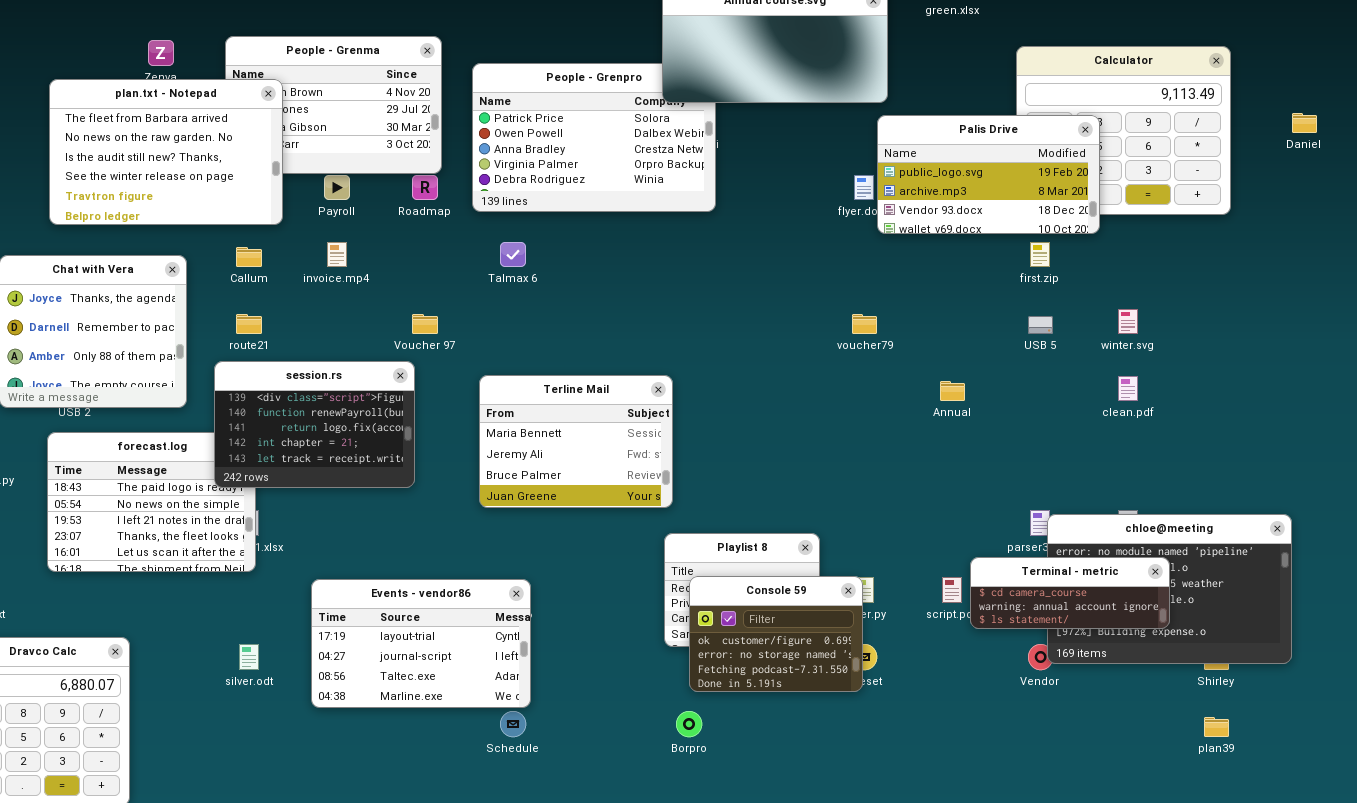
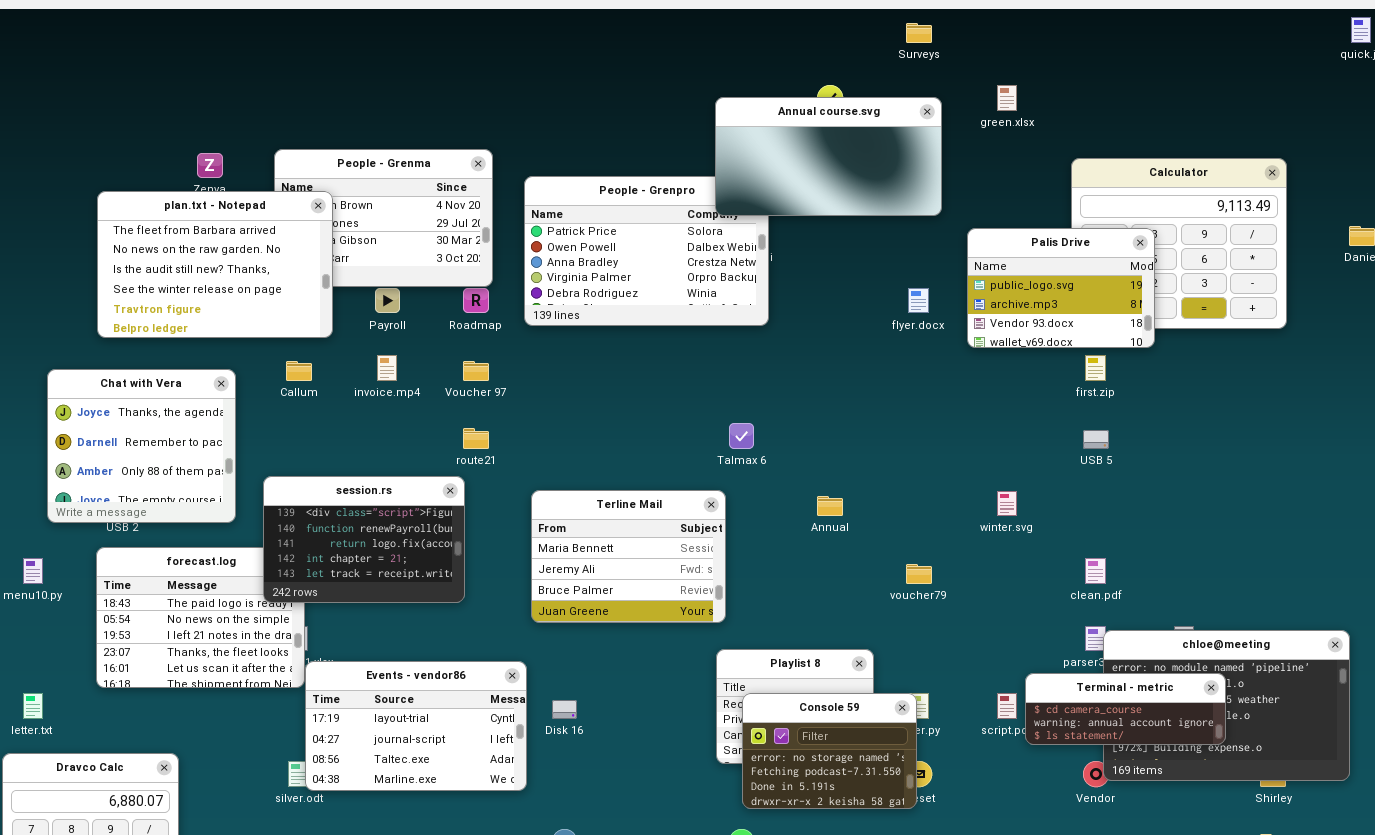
Palis Drive: [877,115,1100,234] -> [967,228,1155,348], resized
Talmax 6: [500,242,526,267] -> [729,423,754,449], moved
winter.svg: [1118,309,1138,334] -> [997,491,1017,516], moved
route21: [236,314,262,334] -> [463,428,489,449], moved
Voucher 97: [412,314,438,334] -> [463,361,489,381], moved
voucher79: [852,314,877,334] -> [906,564,932,584], moved
clean.pdf: [1118,376,1138,401] -> [1085,558,1106,584], moved
Annual: [940,381,965,401] -> [817,496,843,516], moved
Console 59: [689,576,863,692] -> [742,693,917,809], scrolled down 1 row
Events - vendor86: [311,579,531,708] -> [305,661,527,791], moved

